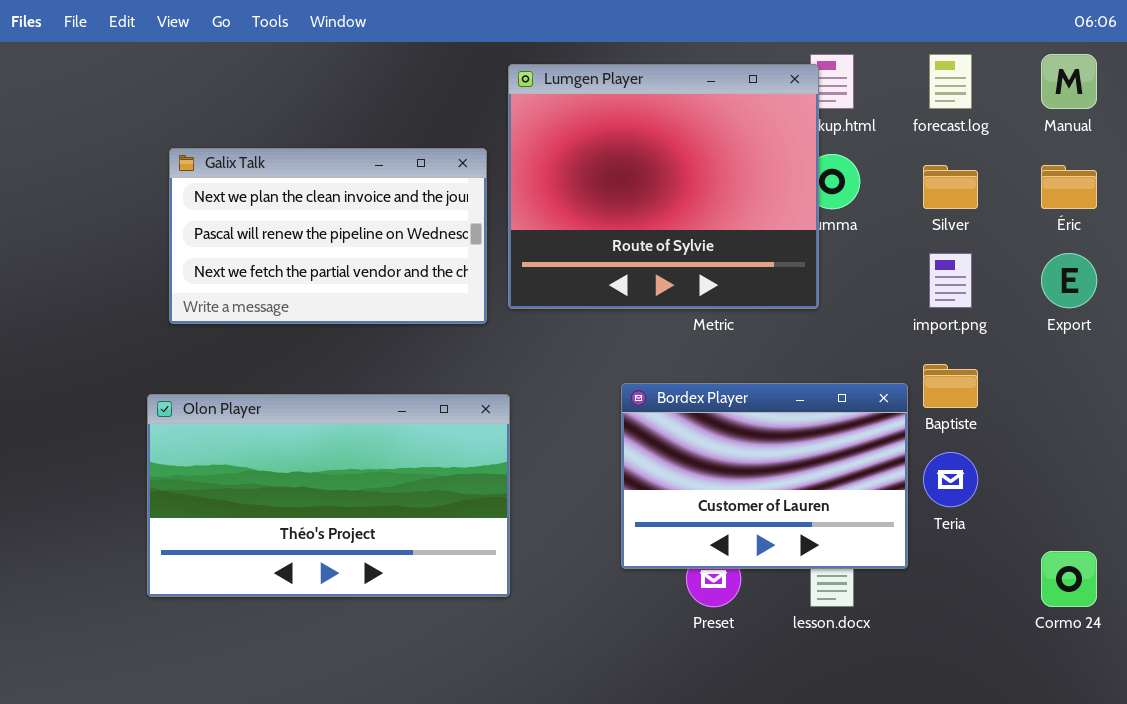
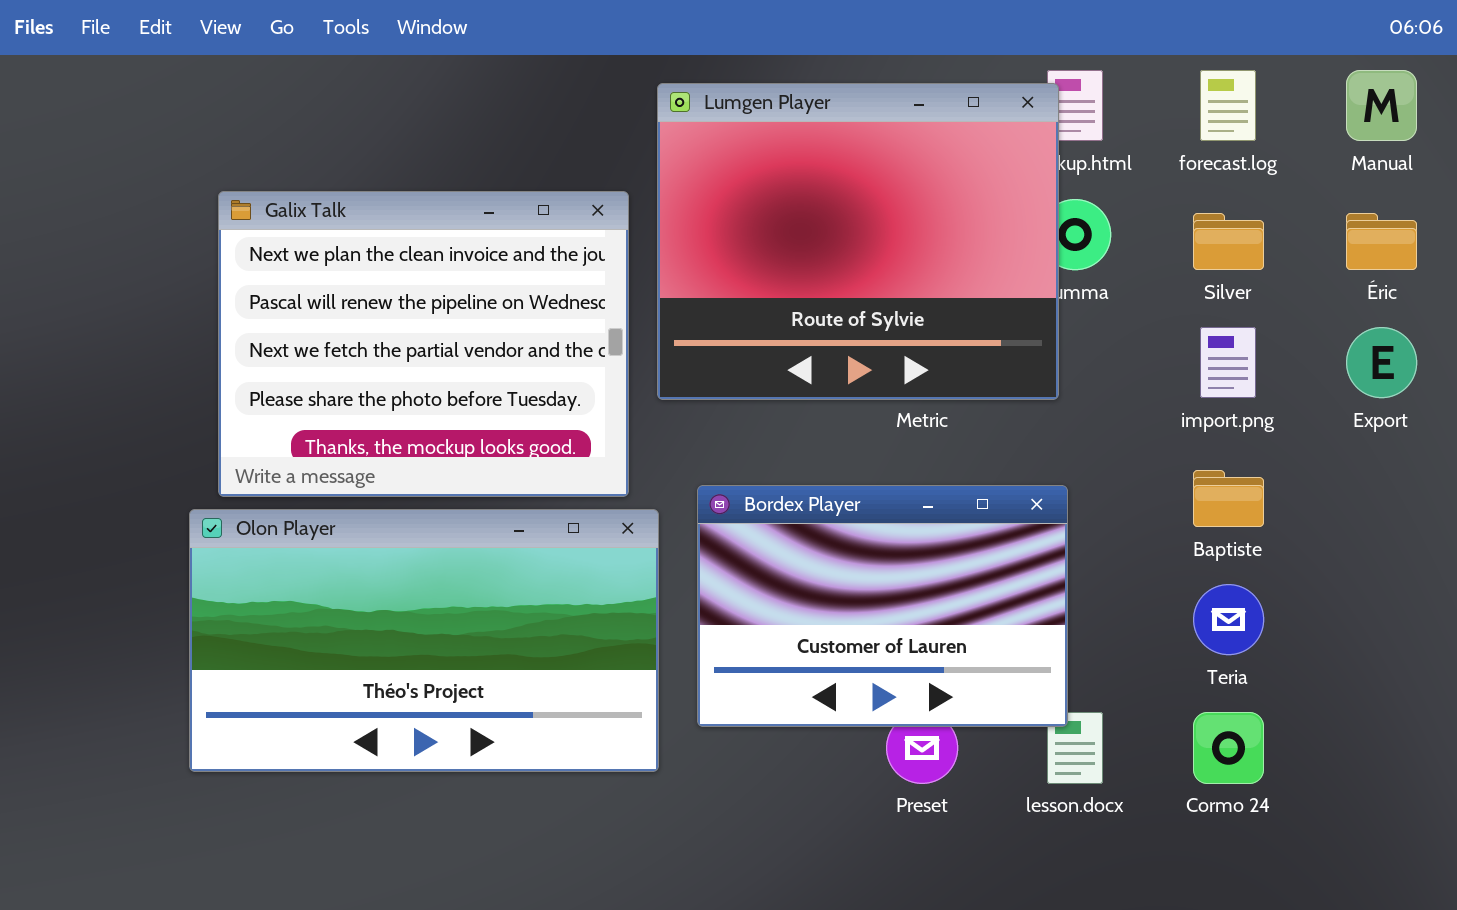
Galix Talk: [169,148,487,324] -> [218,191,629,497], resized
Bordex Player: [621,383,908,569] -> [697,485,1068,727], moved
Cormo 24: [1041,551,1097,607] -> [1193,712,1264,784], moved

